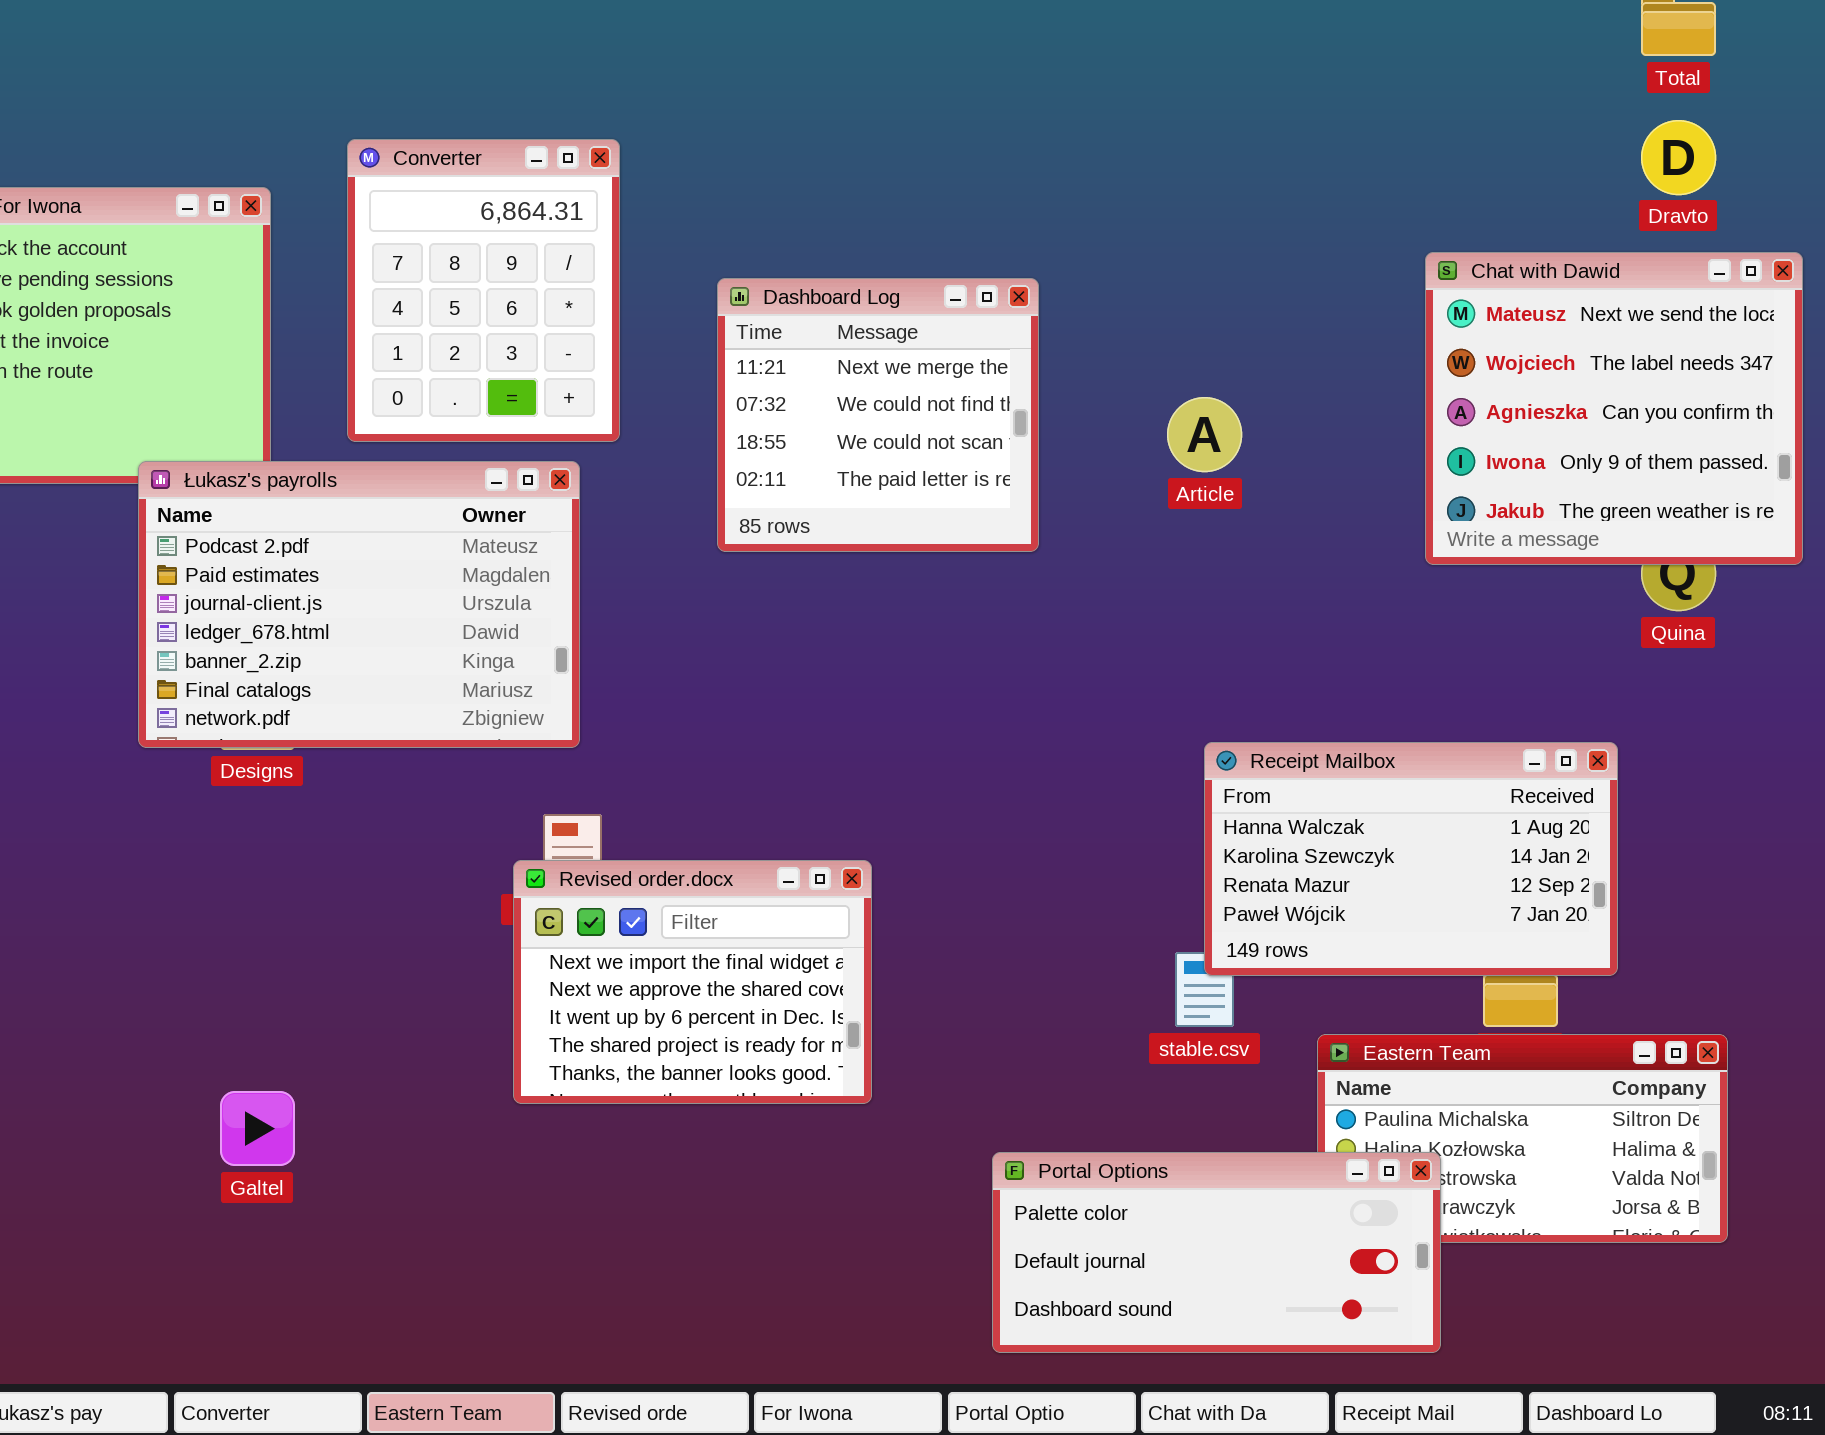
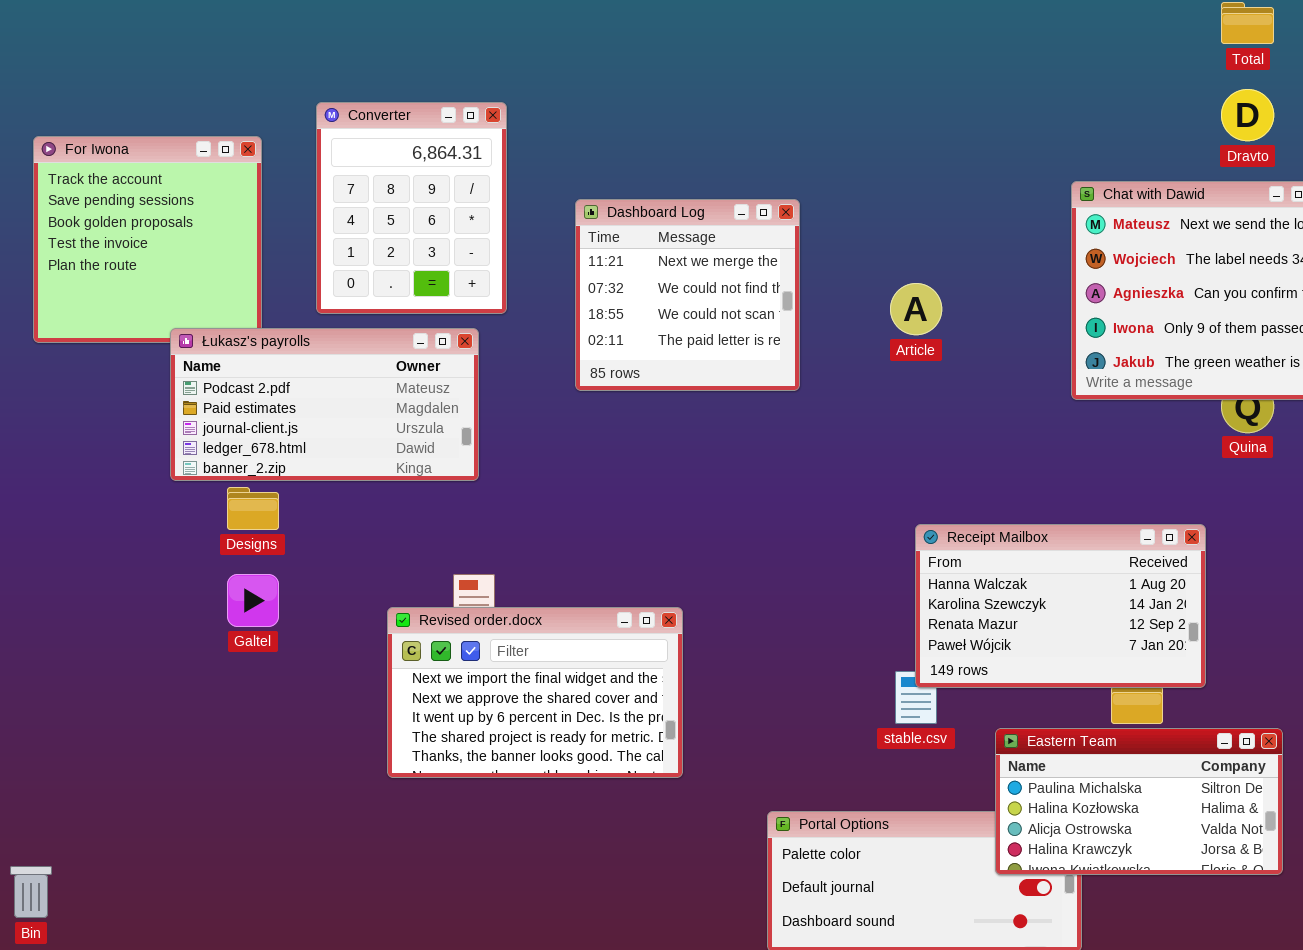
Łukasz's payrolls: [138,461,580,748] -> [170,328,479,481], resized
Revised order.docx: [513,860,872,1104] -> [387,607,683,778], resized
Eastern Team: [1317,1034,1728,1243] -> [995,728,1283,875], raised
Galtel: [220,1091,295,1166] -> [227,574,279,627], moved

